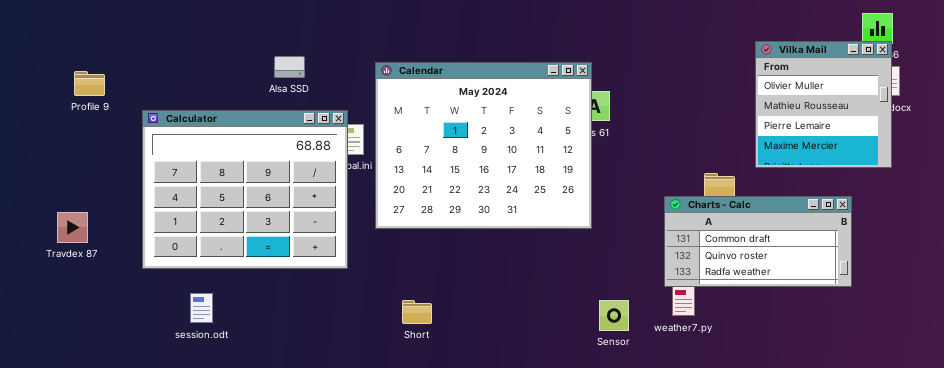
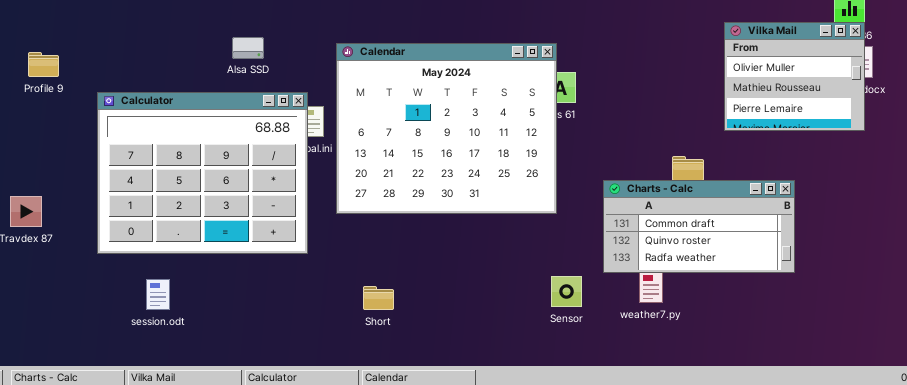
Vilka Mail: [755,41,892,168] -> [724,22,865,131], resized
Charts - Calc: [664,196,852,287] -> [603,180,795,273], moved
Sensor: [599,300,629,331] -> [551,276,582,307], moved

